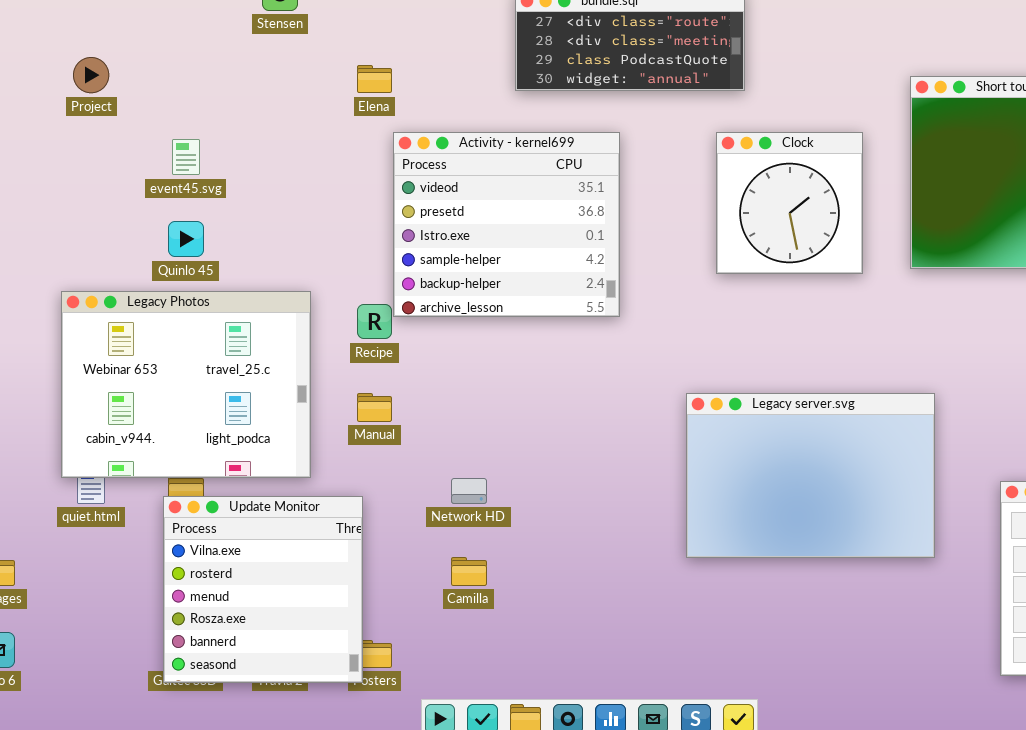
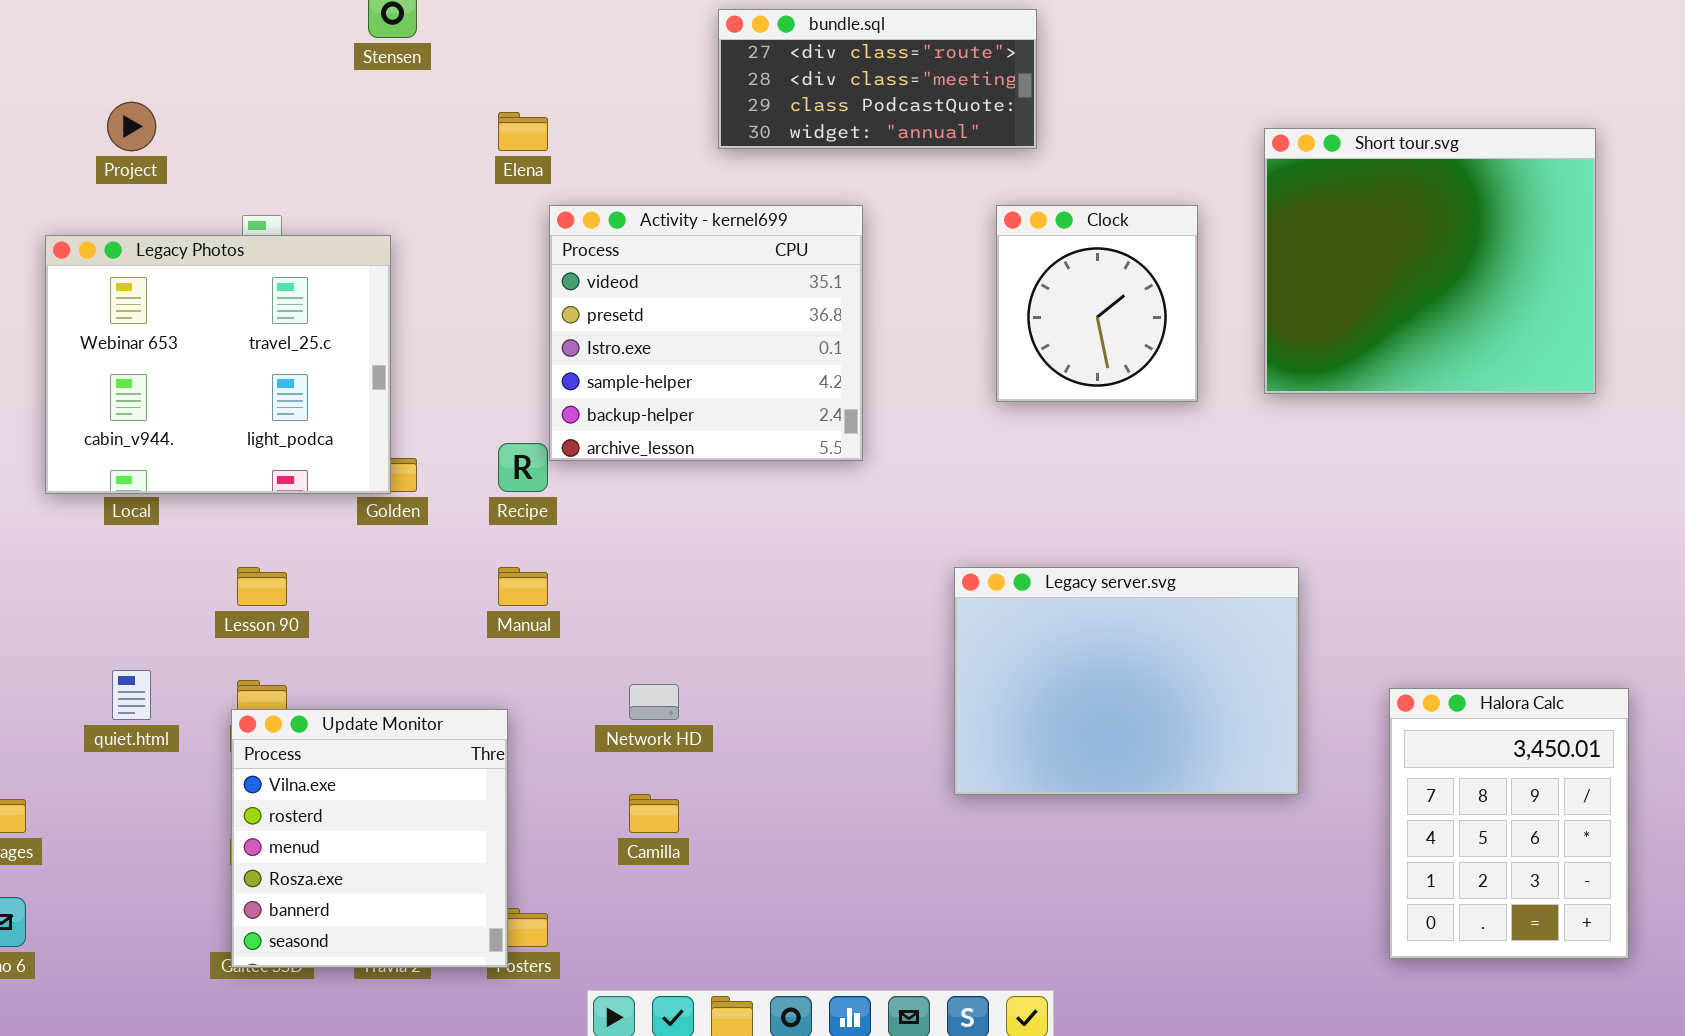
Legacy Photos: [61,291,311,478] -> [45,235,391,494], moved

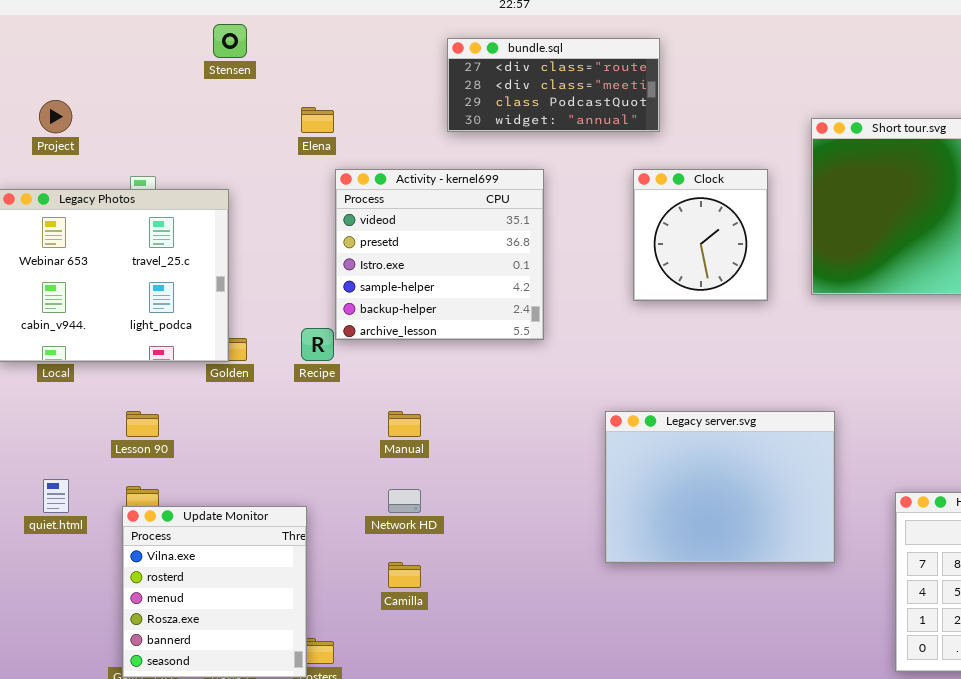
Manual: [498,567,548,606] -> [388,411,421,437], moved

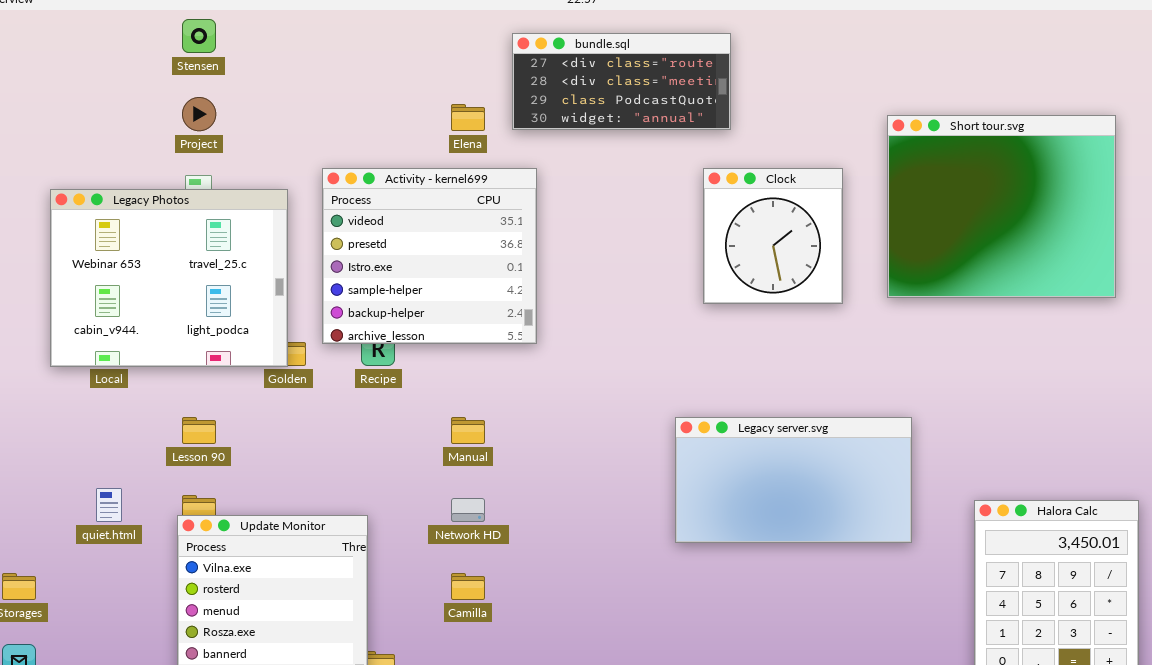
Stensen: [213,24,247,58] -> [182,19,216,53], moved
Project: [39,100,72,133] -> [182,97,216,131], moved
Elena: [301,107,334,133] -> [451,104,485,131], moved
Activity - kernel699: [335,169,544,340] -> [322,168,537,344], moved
Legacy server.svg: [605,411,835,563] -> [675,417,912,543], resized

